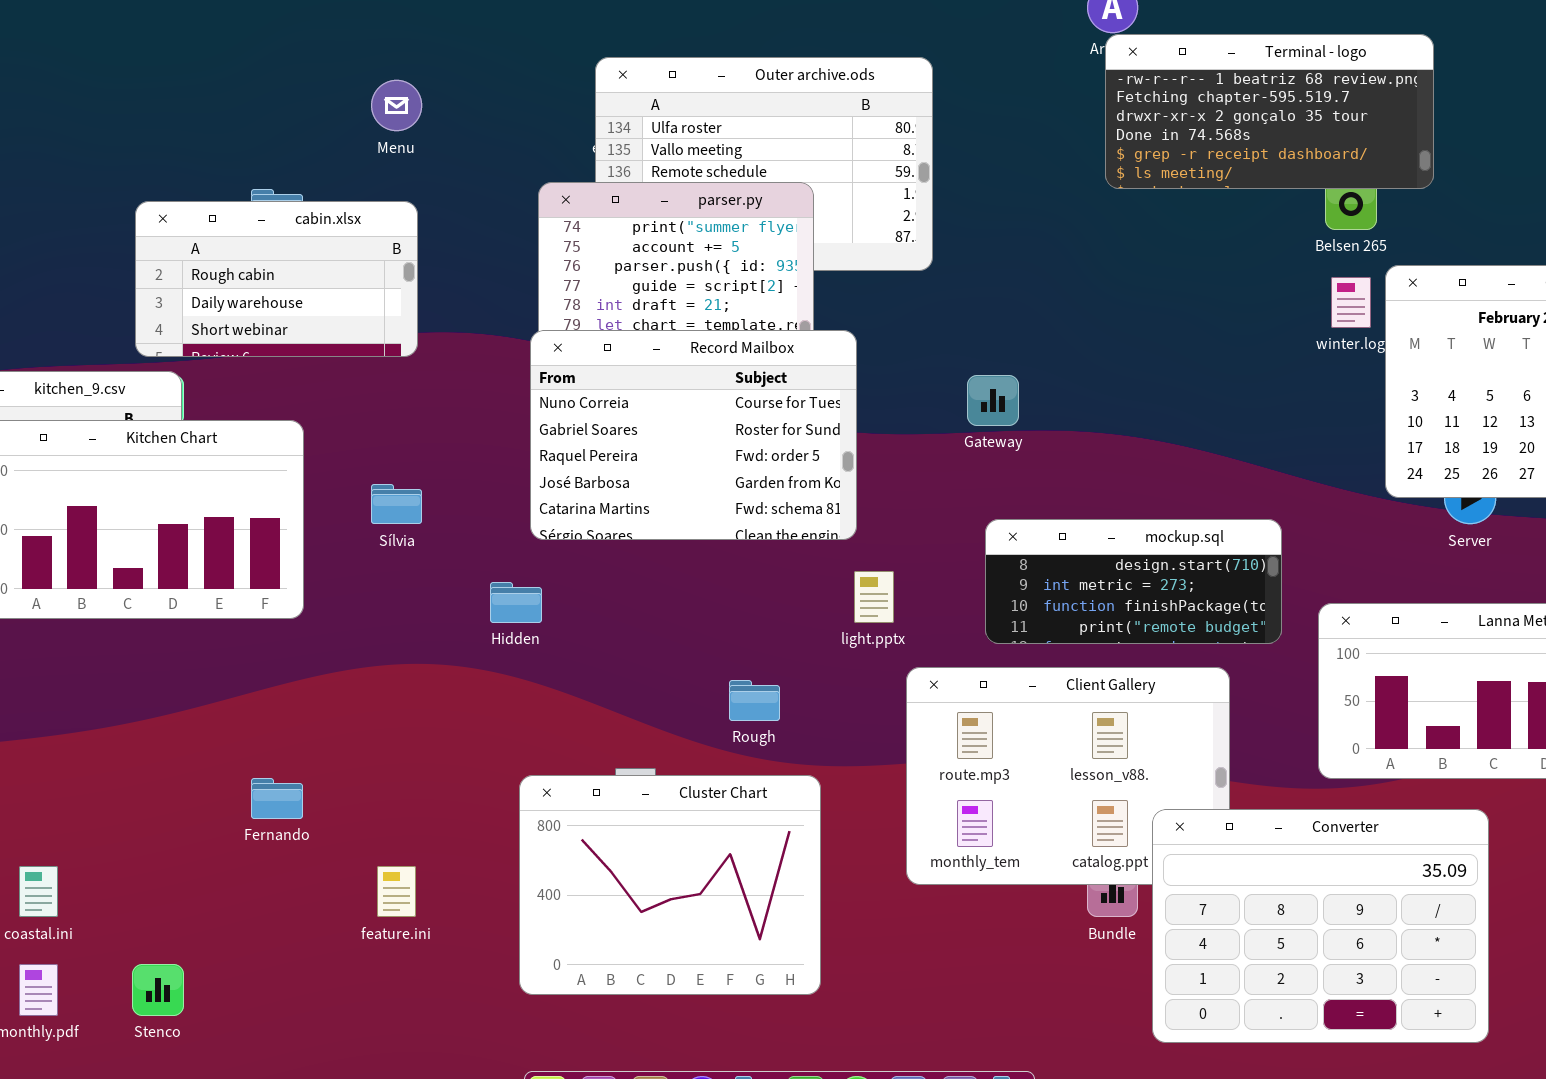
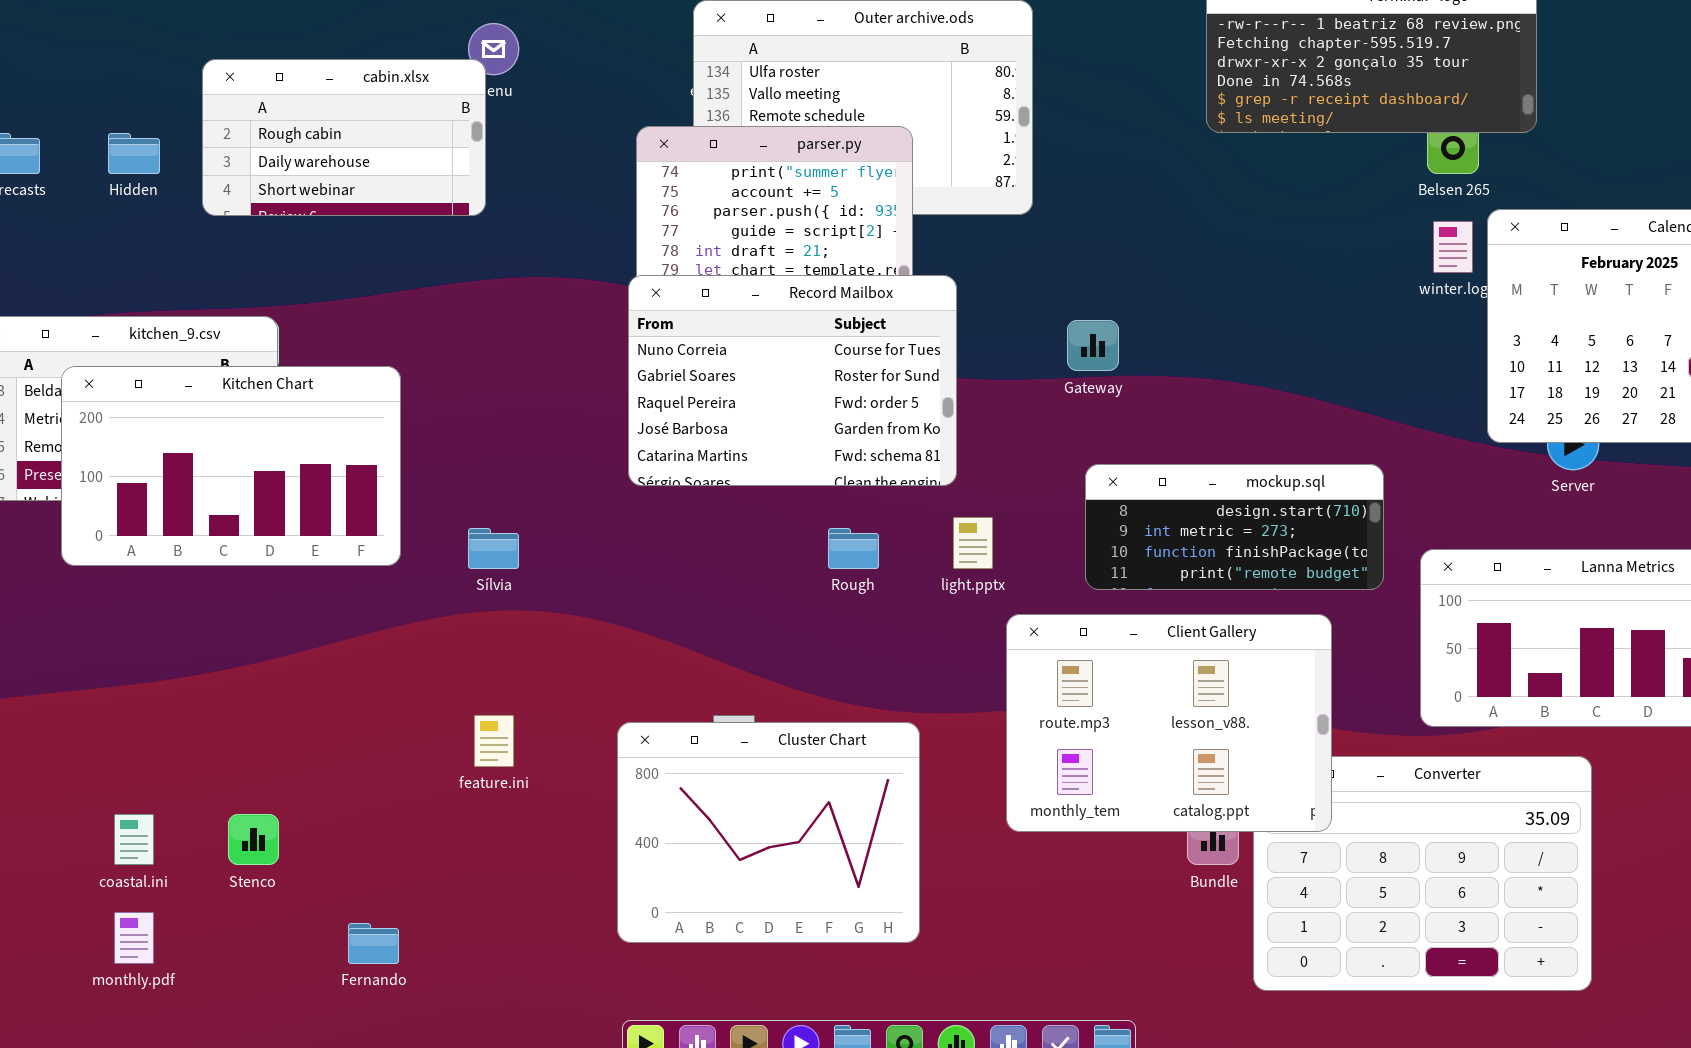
cabin.xlsx: [135,201,418,357] -> [202,59,486,216], moved
Sílvia: [371,484,422,524] -> [468,528,519,569], moved
Hidden: [490,582,542,623] -> [108,133,160,174], moved
Client Gallery: [906,667,1230,885] -> [1006,614,1332,832], raised
Rough: [729,680,780,721] -> [828,528,879,569], moved
Fernando: [251,778,303,819] -> [348,923,399,964], moved
feature.ini: [377,866,416,917] -> [474,715,514,767], moved
Stenco: [132,964,184,1016] -> [228,814,279,865], moved

